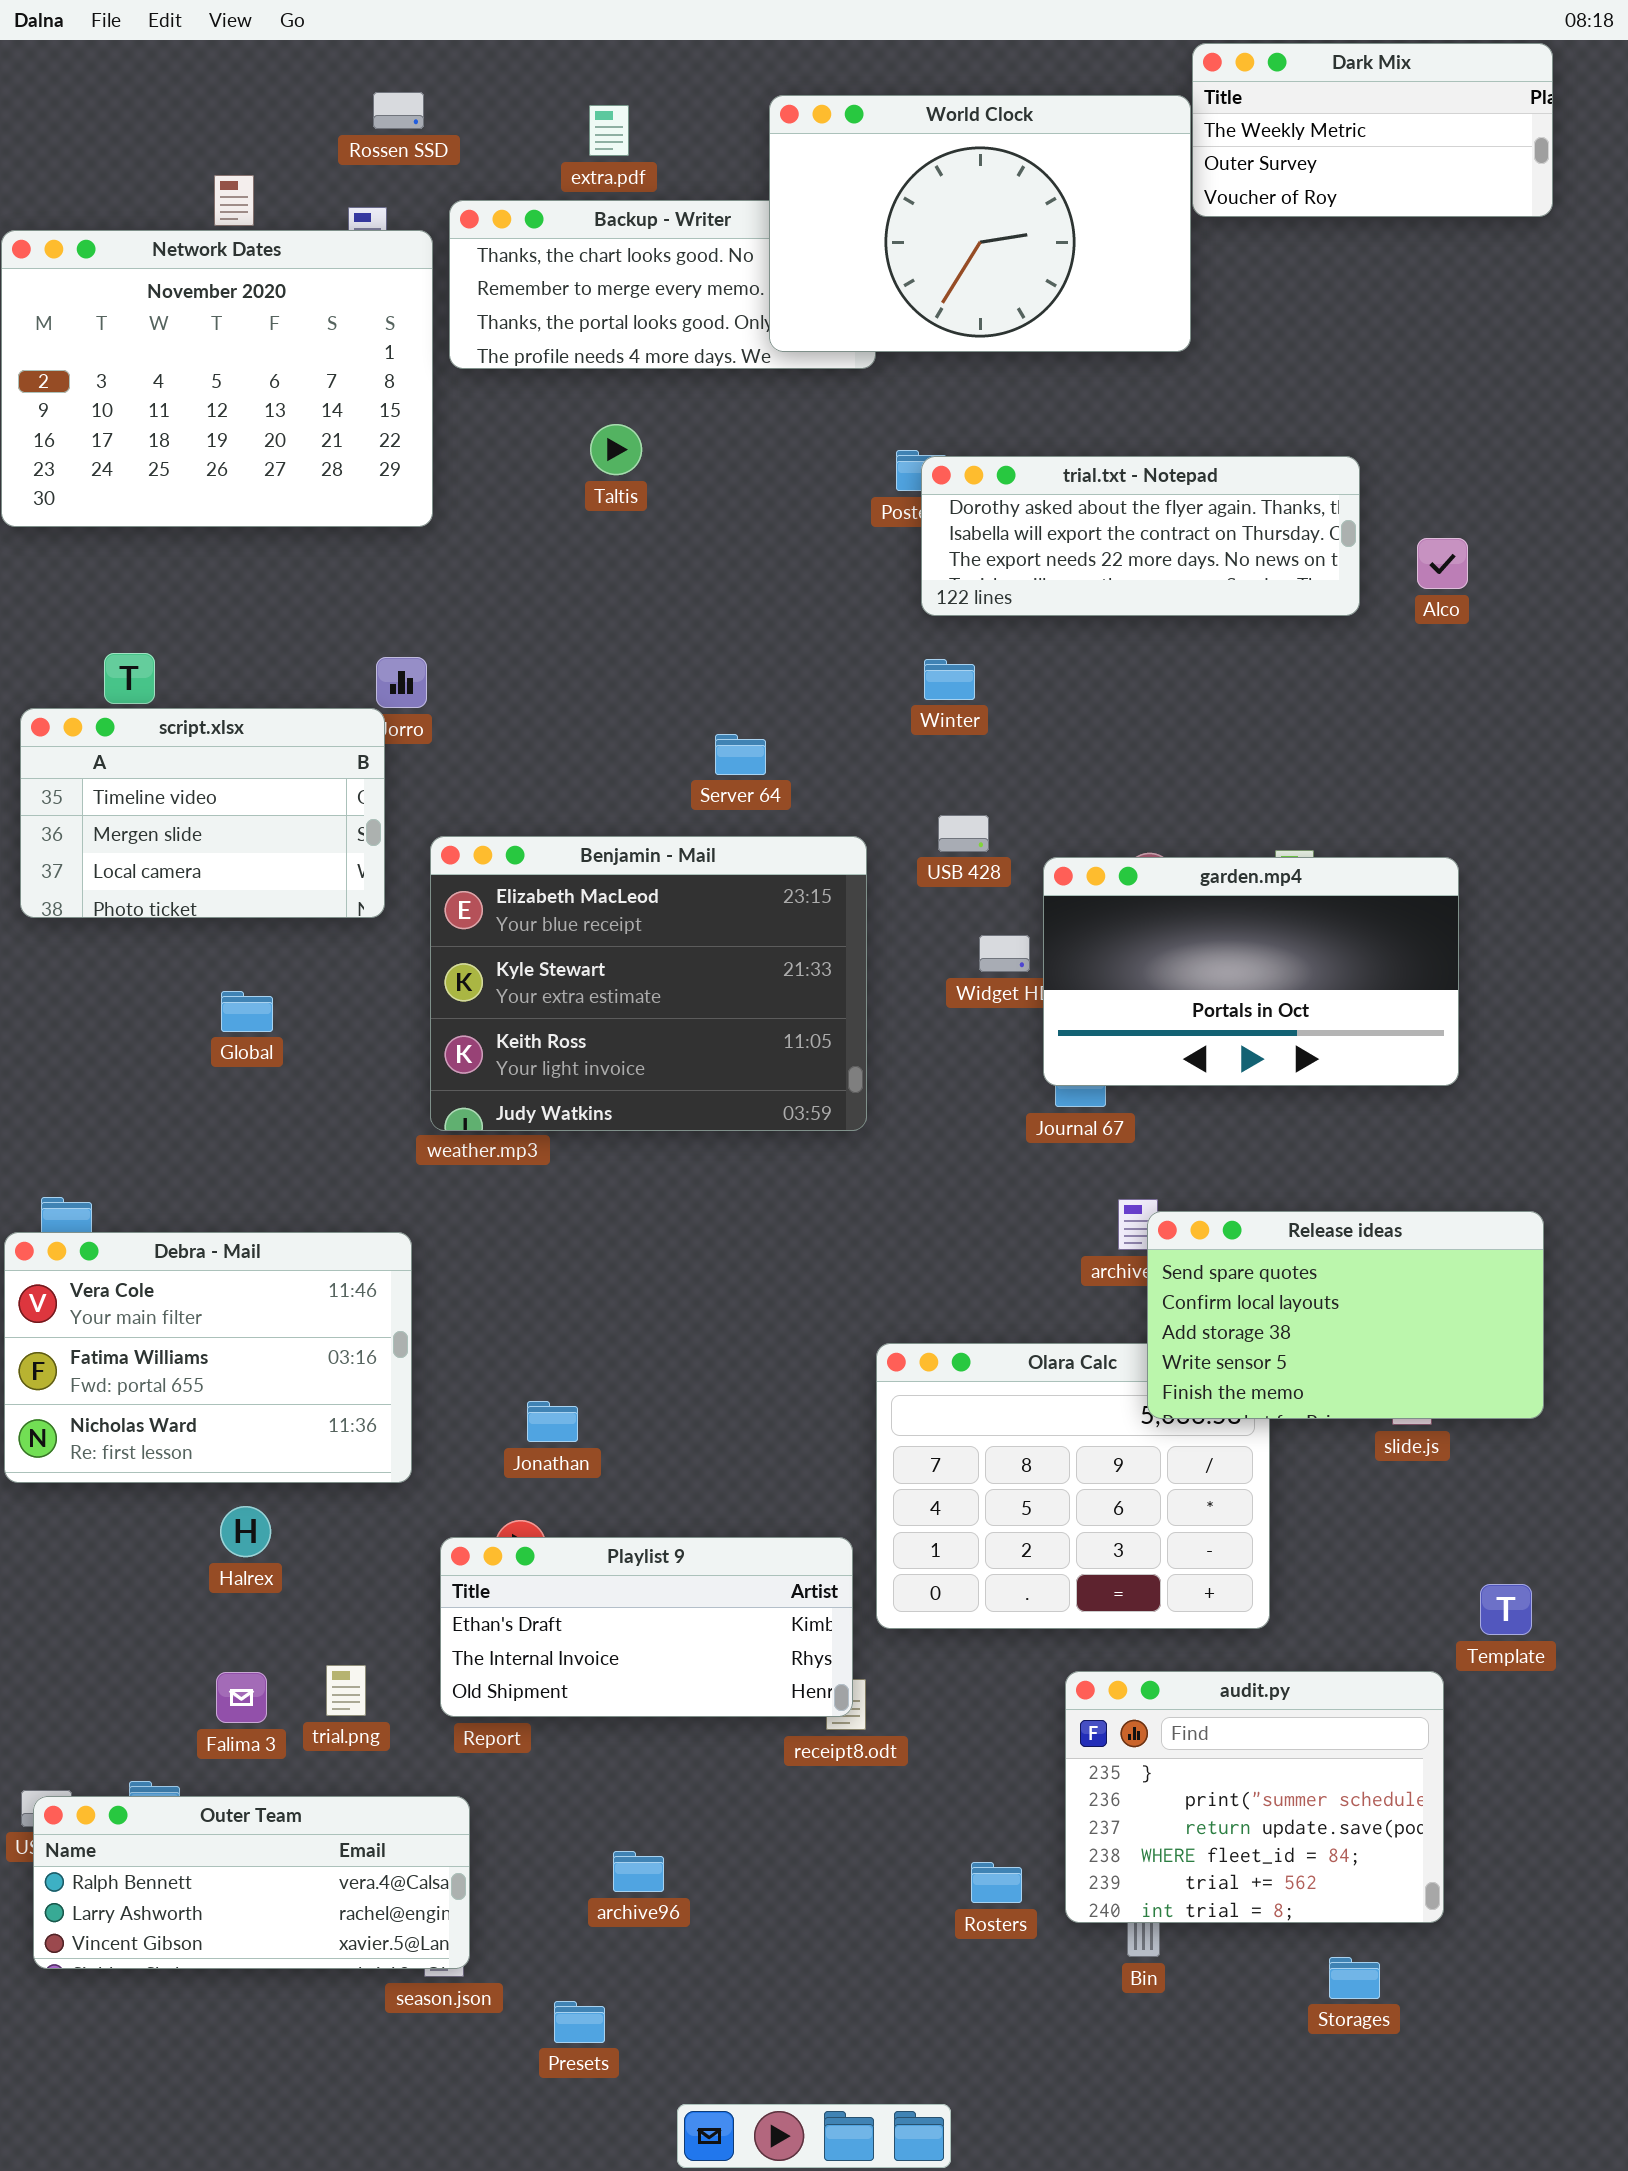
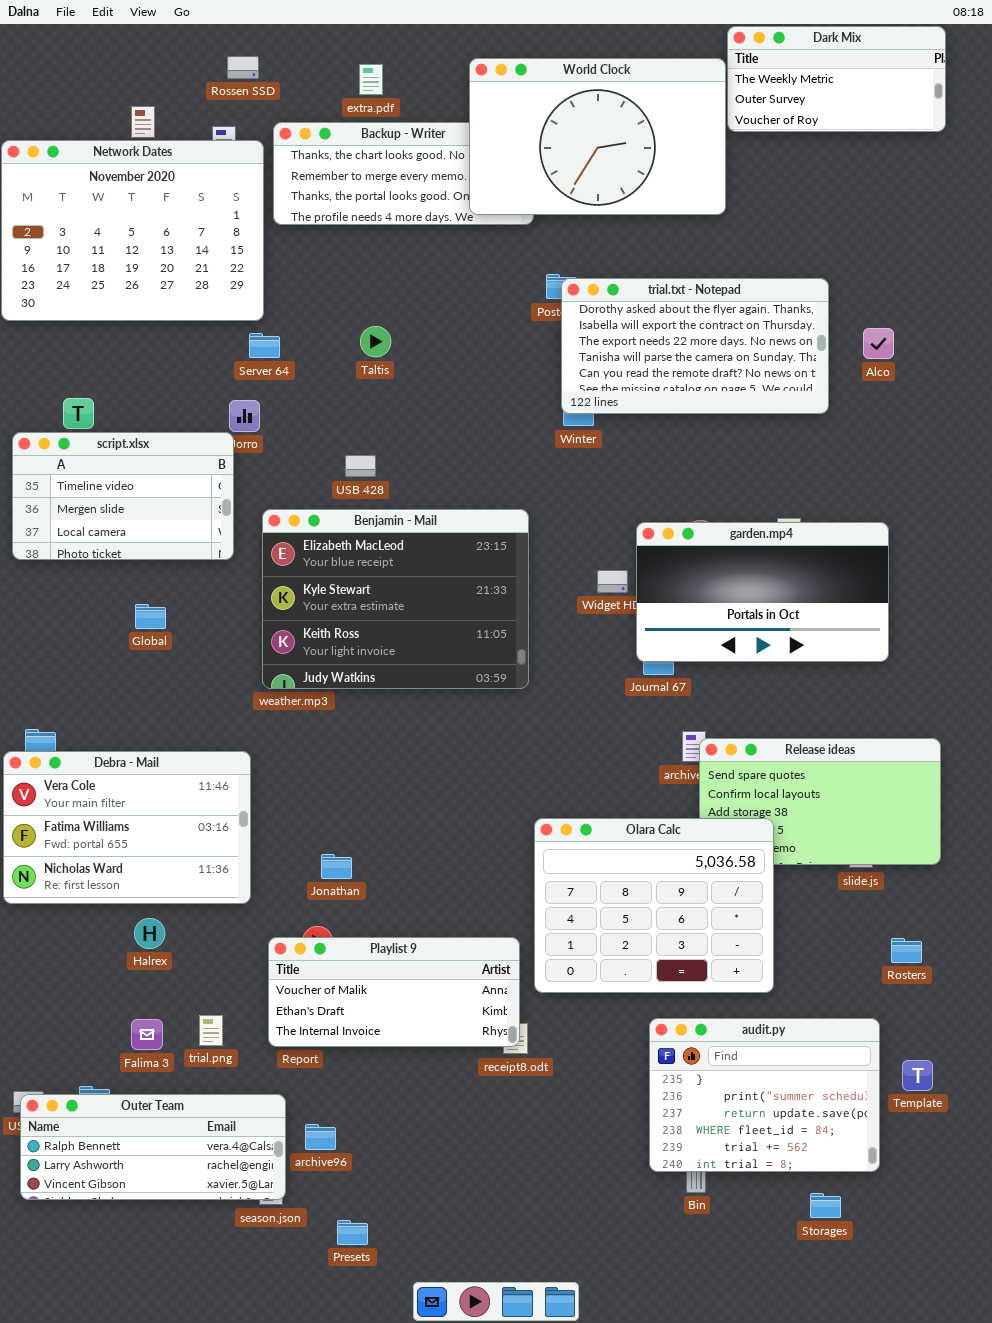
Taltis: [590,424,642,475] -> [360,326,391,357], moved
trial.txt - Notepad: [921,456,1360,616] -> [561,278,829,414], resized
Server 64: [715,734,766,775] -> [249,333,280,358], moved
USB 428: [938,815,989,852] -> [345,455,376,477], moved
Olara Calc: [876,1343,1270,1629] -> [534,818,774,993], raised
Playlist 9: [440,1537,853,1717] -> [268,937,520,1047], scrolled up 1 row
Template: [1480,1584,1532,1635] -> [902,1060,933,1091], moved
archive96: [613,1851,664,1892] -> [305,1124,336,1150], moved
Rosters: [971,1862,1022,1903] -> [891,938,922,963], moved

